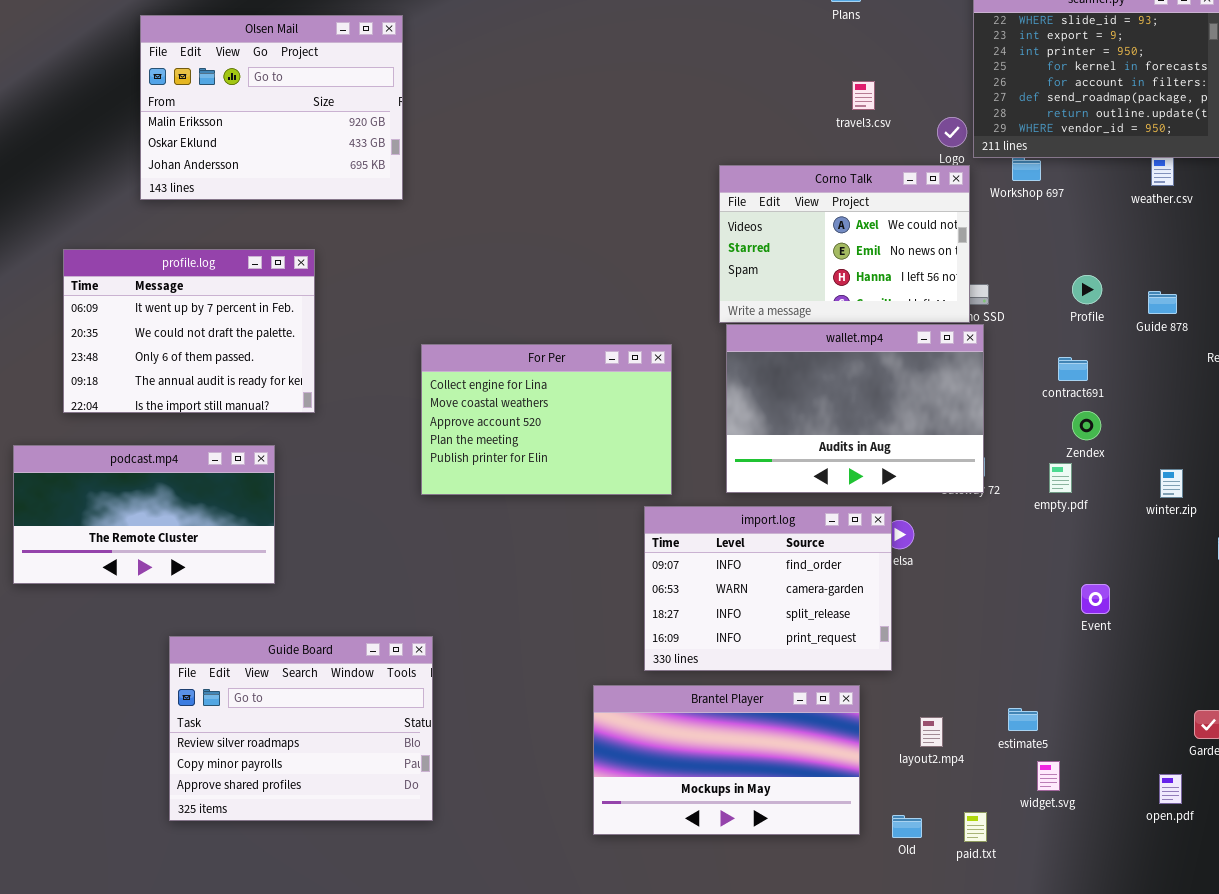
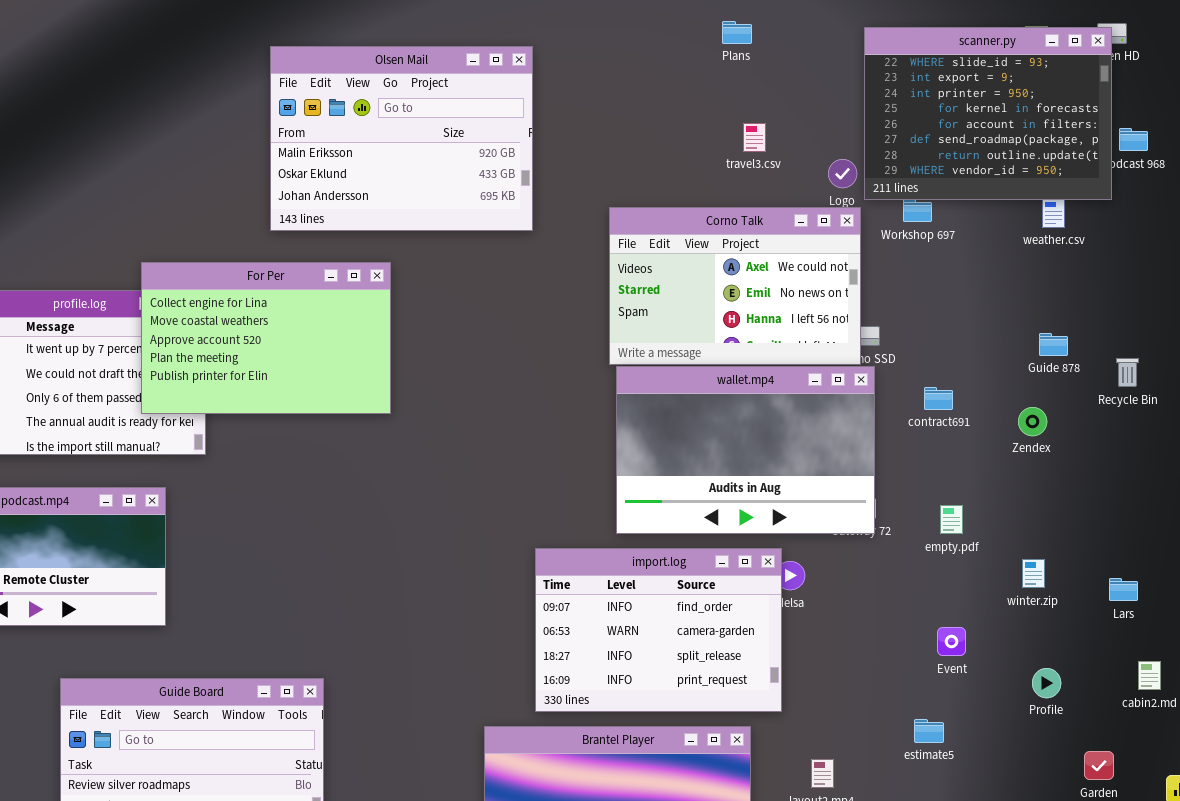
Olsen Mail: [140,15,403,200] -> [270,46,533,231], moved
Profile: [1072,275,1102,304] -> [1032,668,1061,698], moved
For Per: [421,344,672,495] -> [141,262,391,414], moved
contract691: [1058,357,1088,381] -> [924,387,953,410], moved
Zendex: [1072,411,1101,440] -> [1018,407,1047,436], moved
winter.zip: [1160,469,1183,498] -> [1022,559,1045,588], moved
Event: [1081,584,1110,614] -> [937,627,966,656], moved
estimate5: [1008,708,1038,731] -> [914,719,944,743], moved

